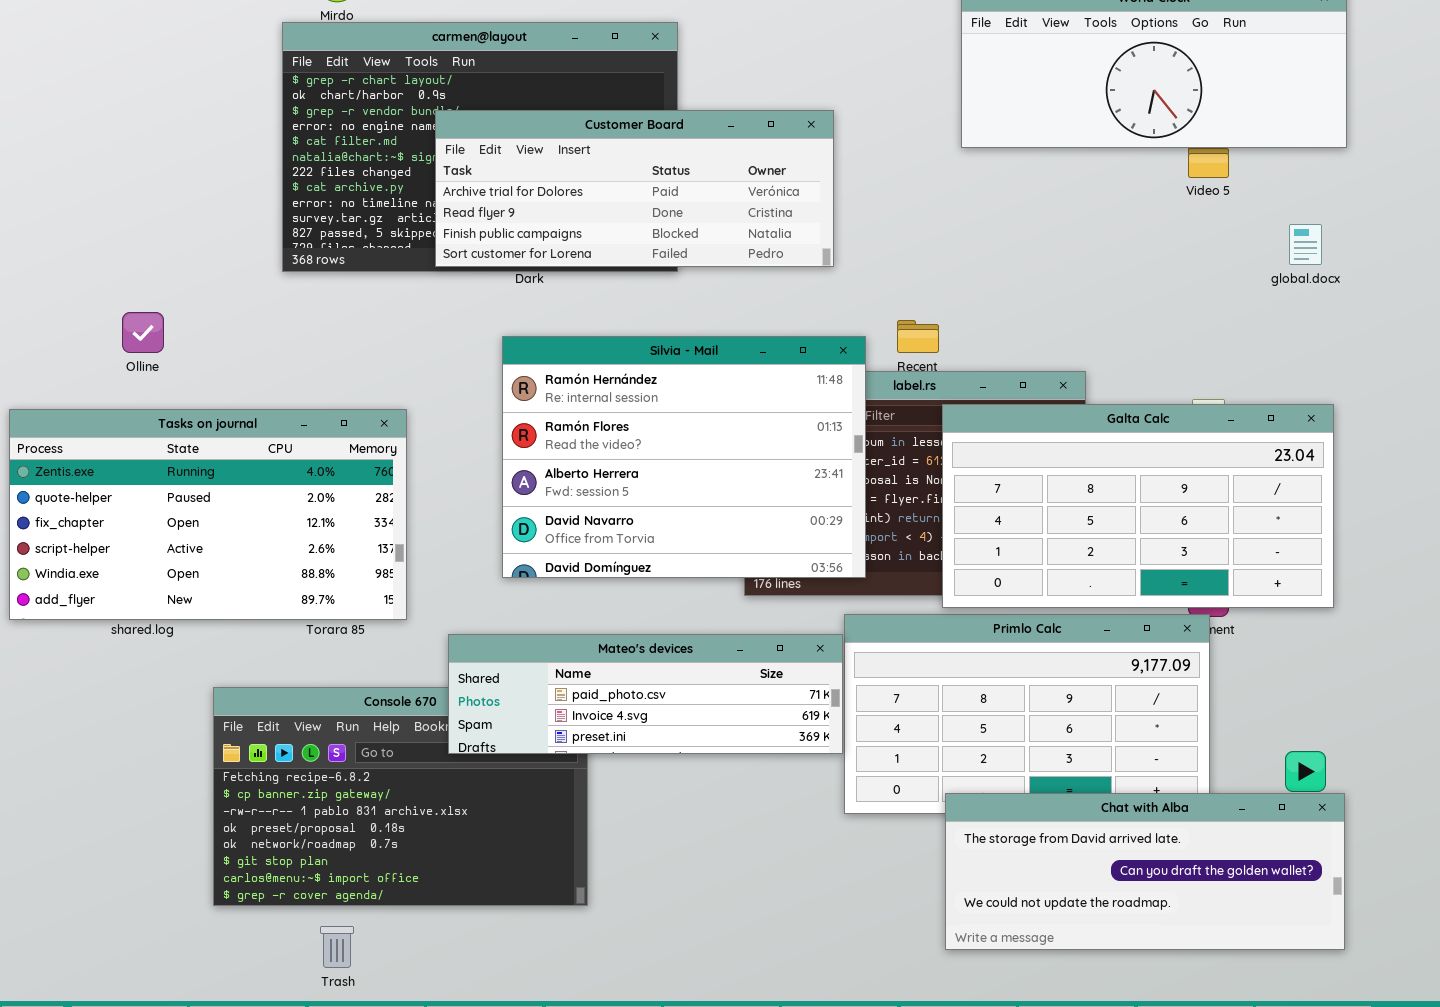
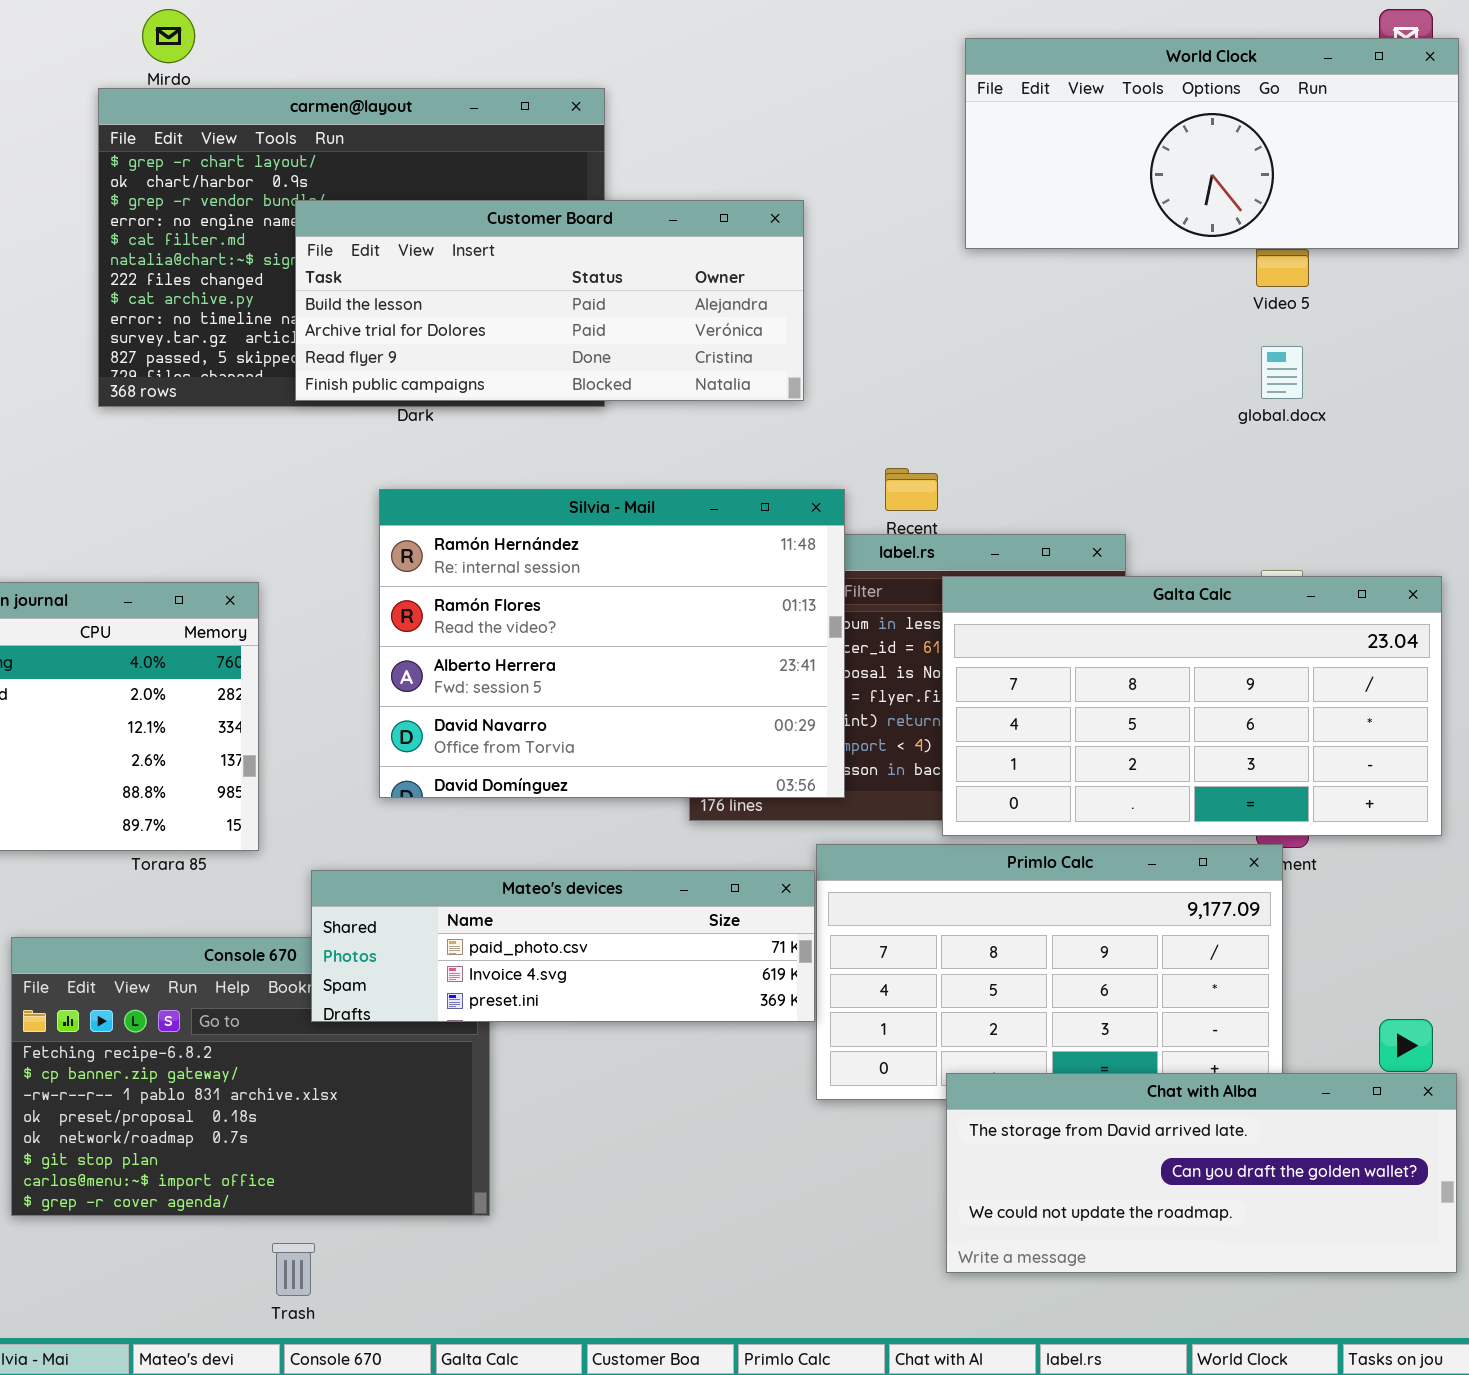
Customer Board: [435,110,834,267] -> [295,200,804,401], scrolled up 1 row
global.docx: [1289,224,1322,265] -> [1261,346,1303,399], moved
Trash: [320,926,354,968] -> [272,1243,315,1296], moved

